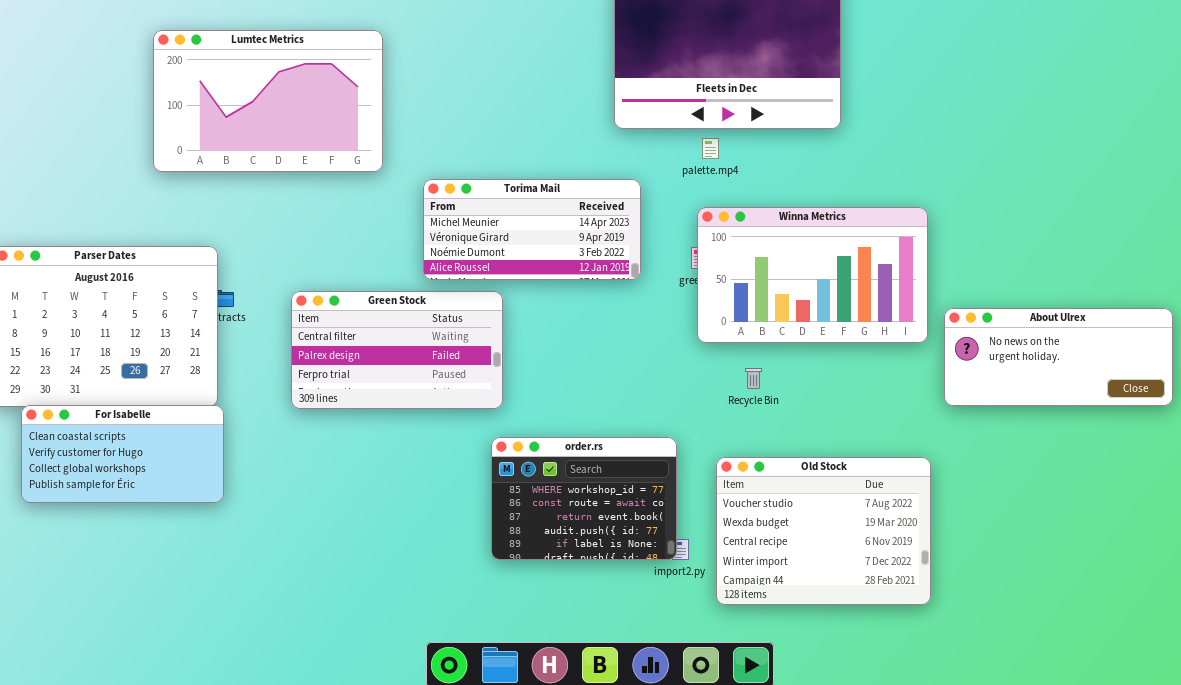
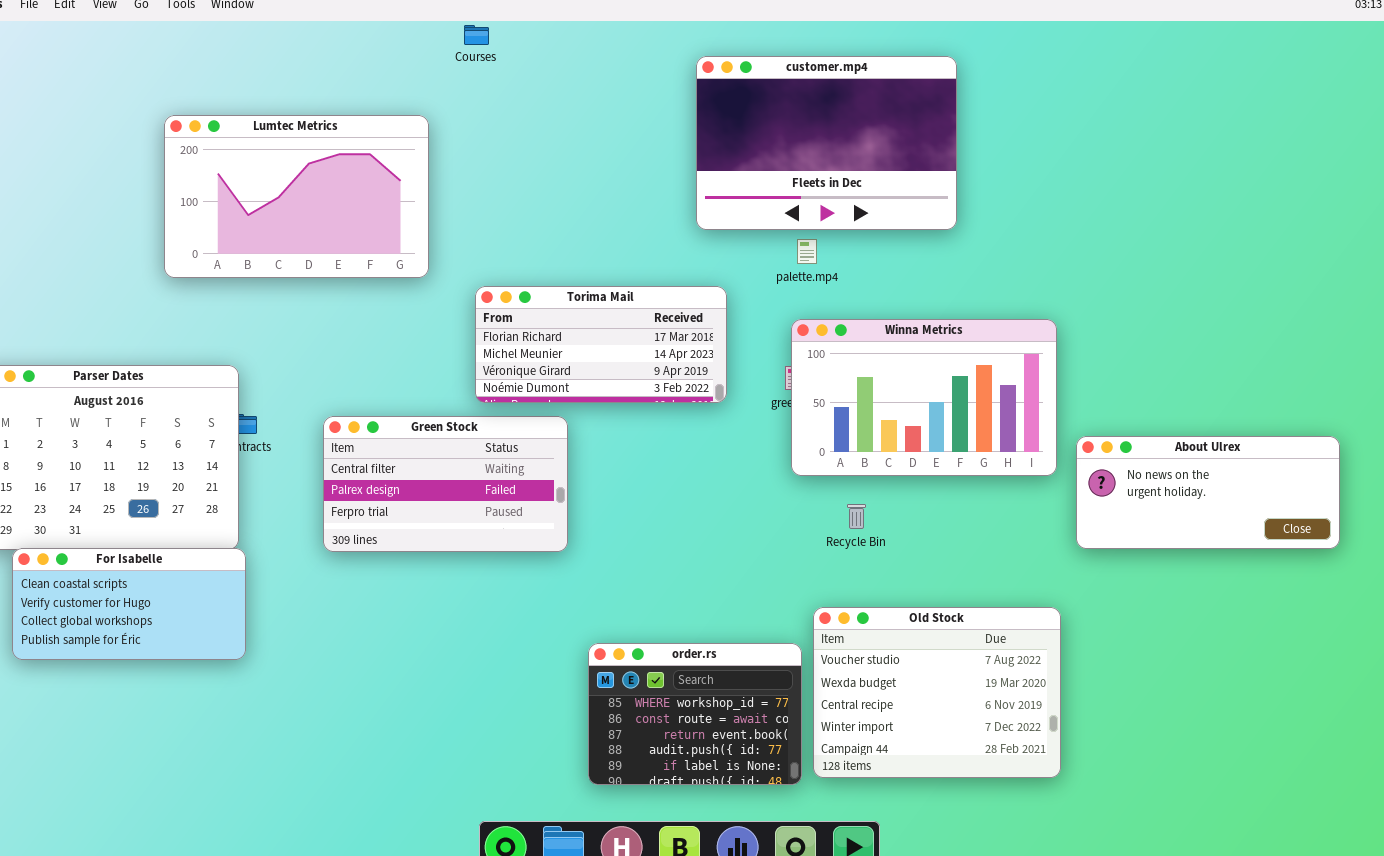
Torima Mail: [423,179,641,280] -> [475,286,727,403], scrolled up 1 row
order.rs: [491,437,677,560] -> [588,643,802,785], moved

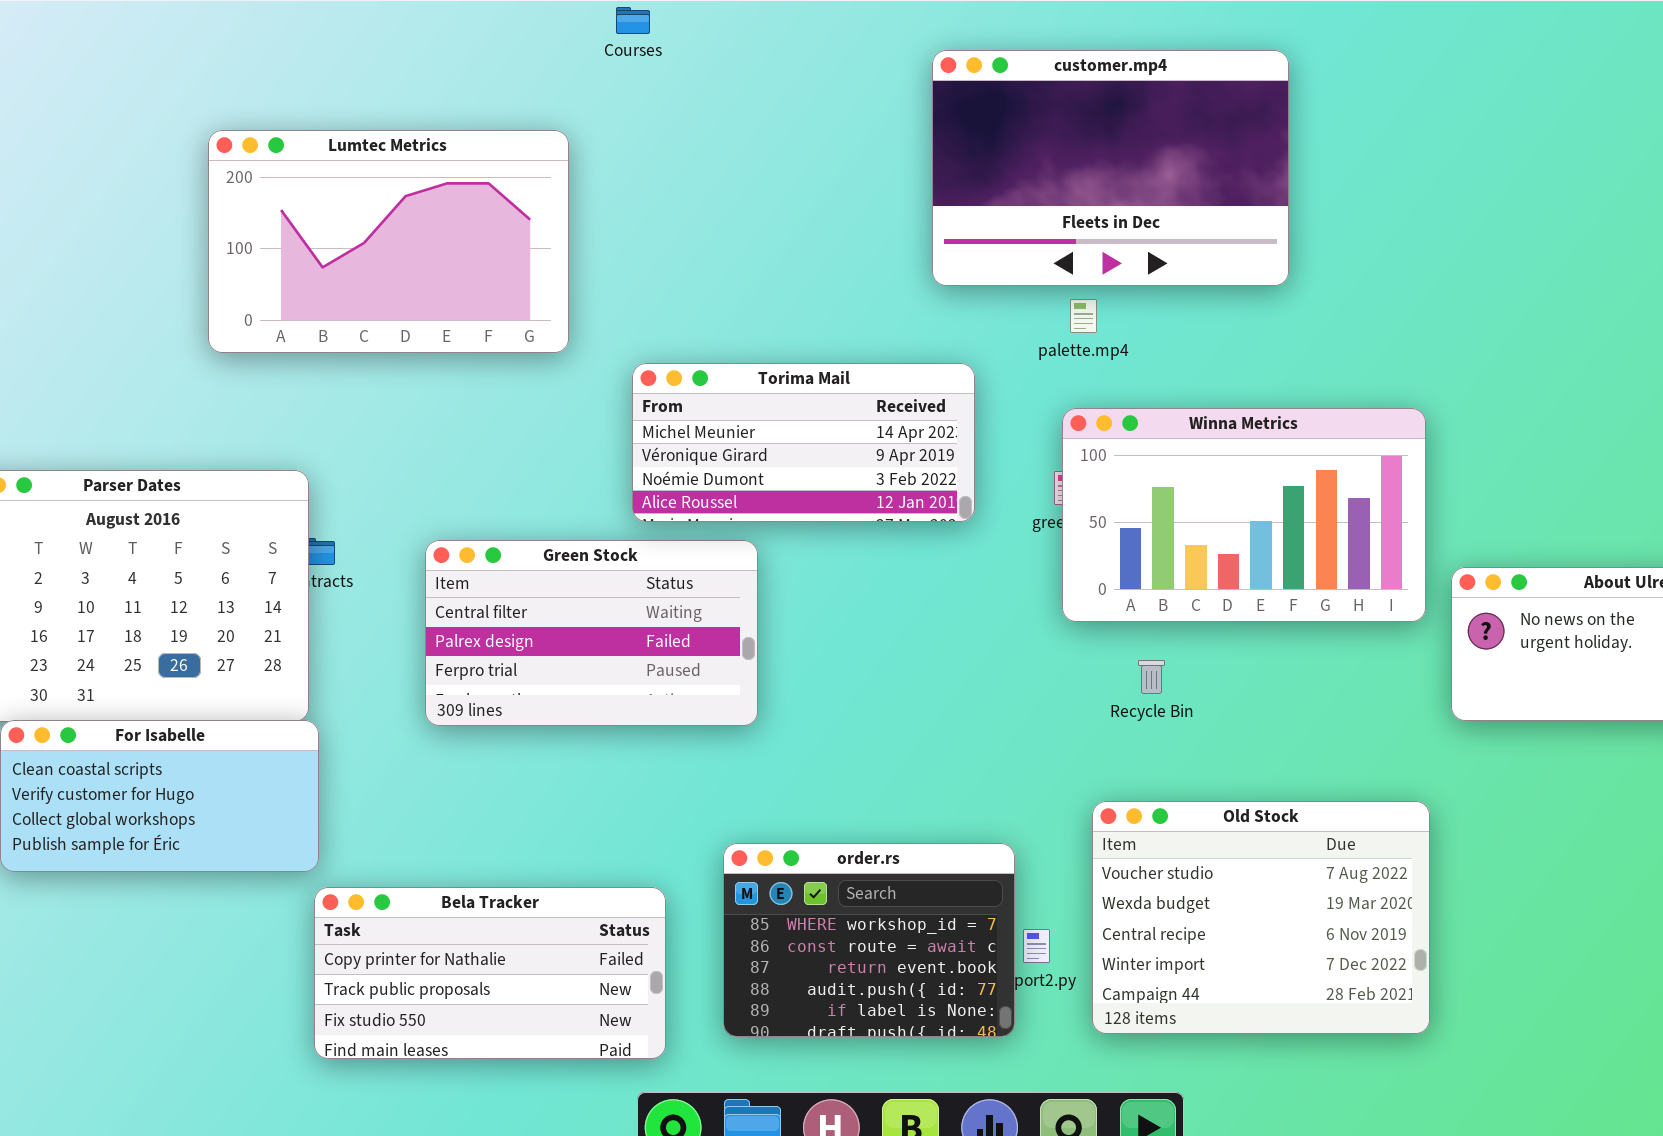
Torima Mail: [475,286,727,403] -> [632,363,975,522], scrolled down 1 row
order.rs: [588,643,802,785] -> [723,843,1015,1037], moved
Bela Tracker: none -> [314,887,666,1059], opened

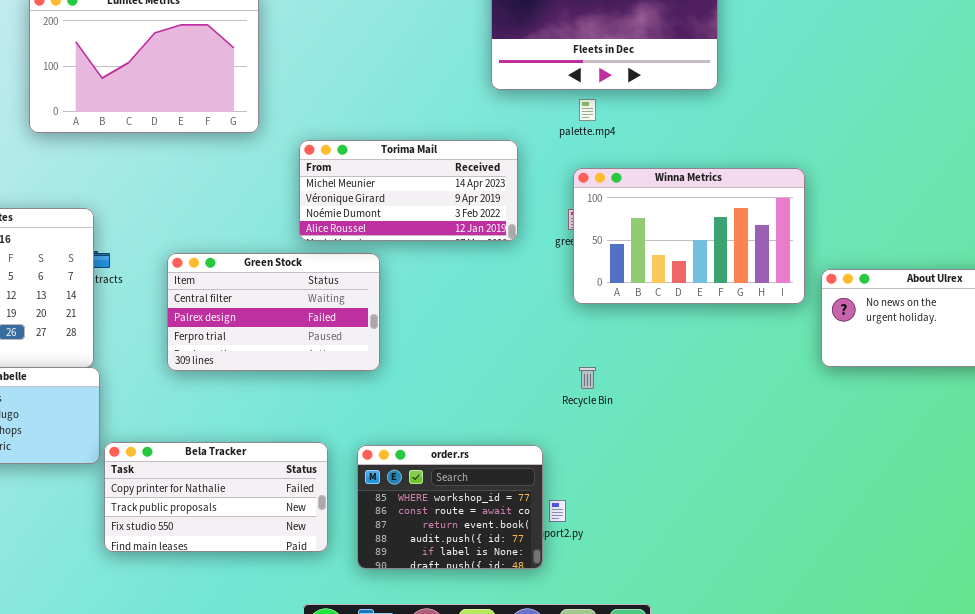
Recycle Bin: [1138,660,1165,694] -> [579,367,596,389], moved
Old Stock: [1092,801,1430,1034] -> none, closed
Bela Tracker: [314,887,666,1059] -> [104,442,328,552], moved

